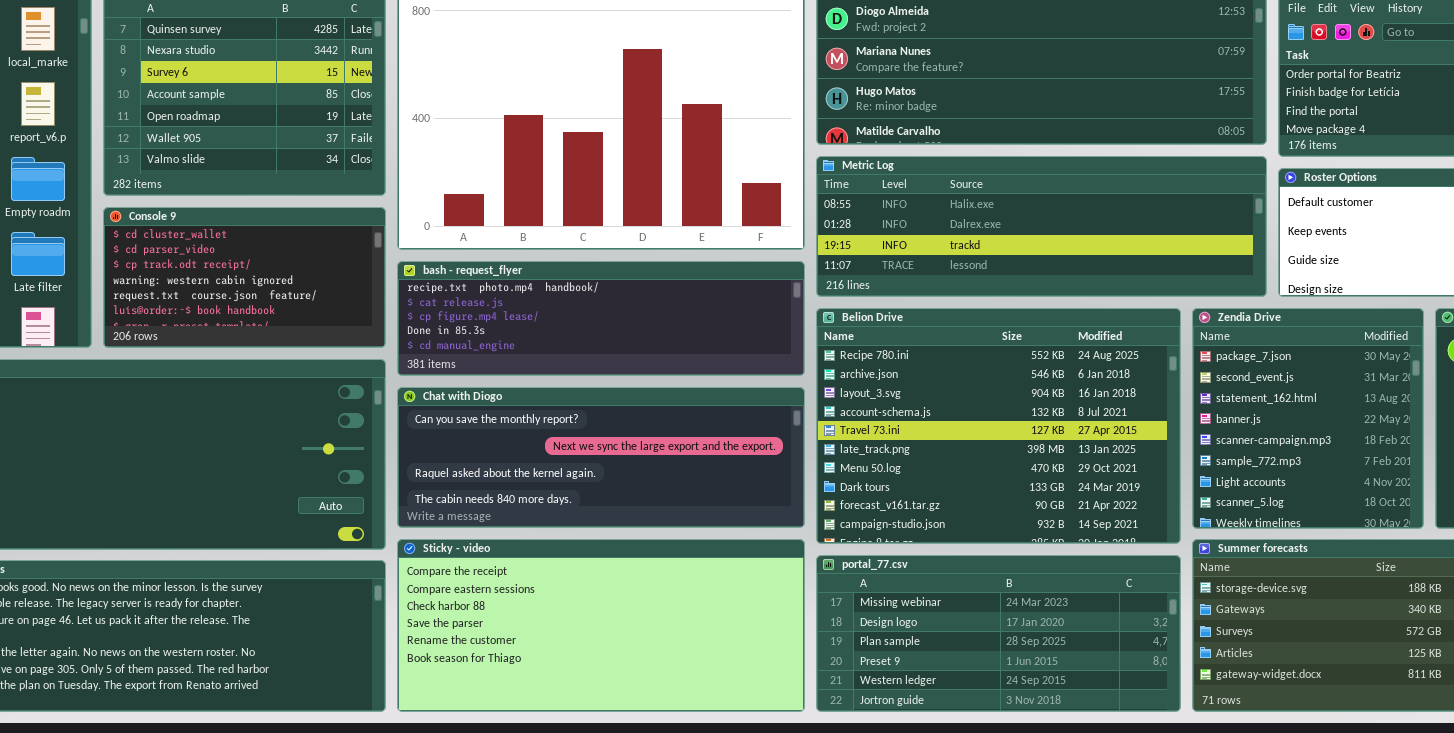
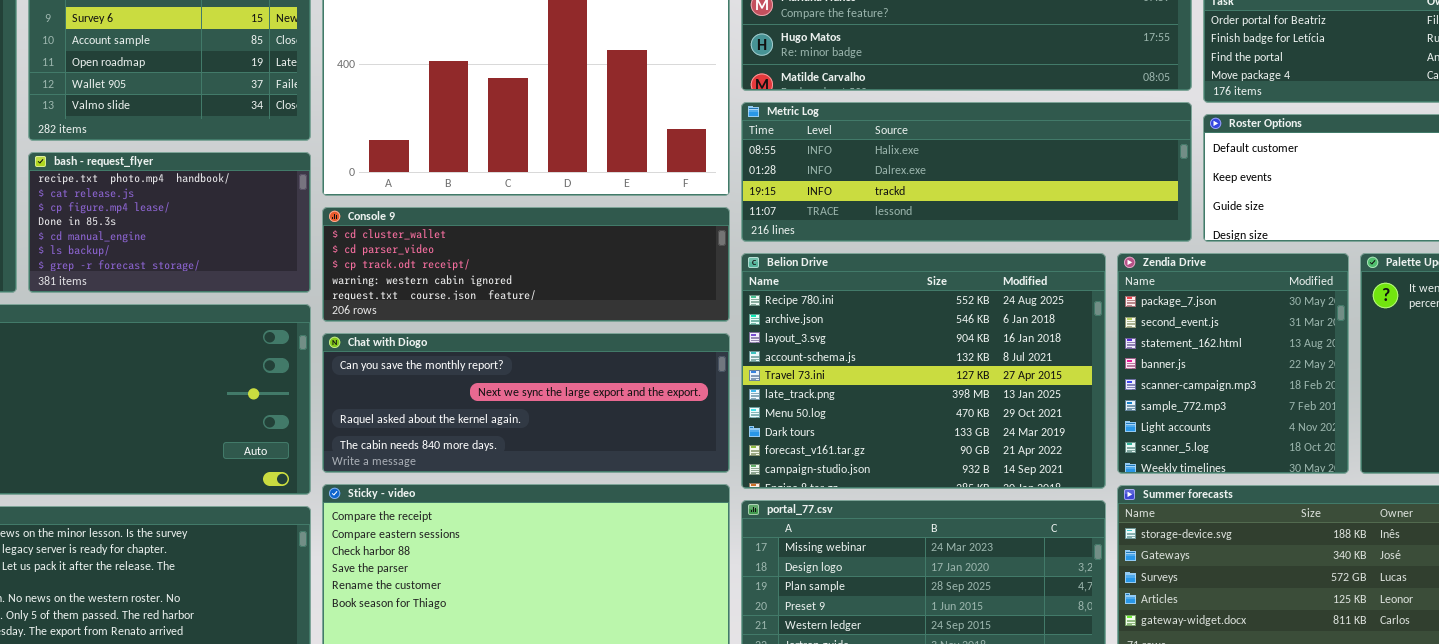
Console 9: [103,207,386,348] -> [322,207,730,322], moved, resized
bash - request_flyer: [397,261,805,376] -> [28,152,311,293], moved, resized

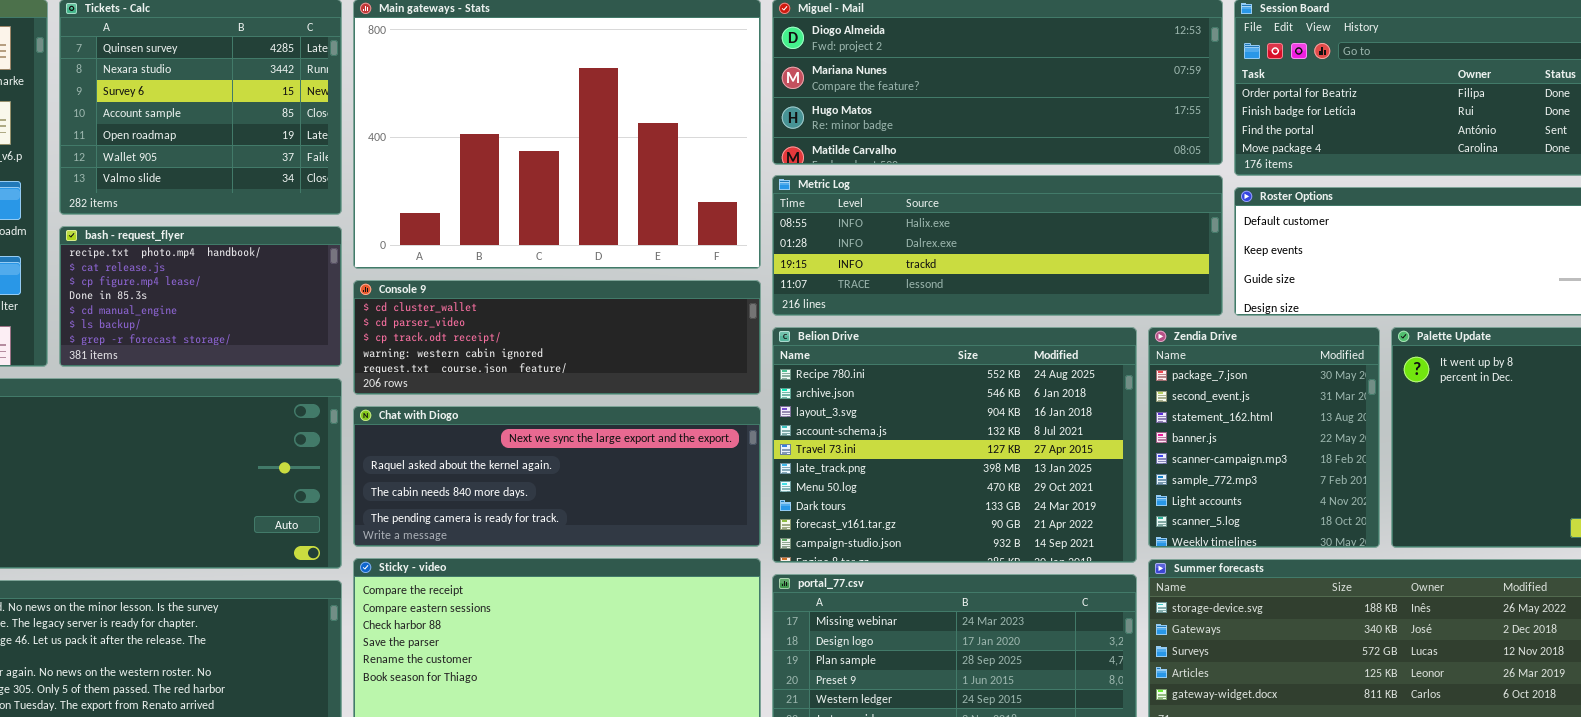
Chat with Diogo: [322,333,730,473] -> [353,406,761,547], scrolled down 1 row

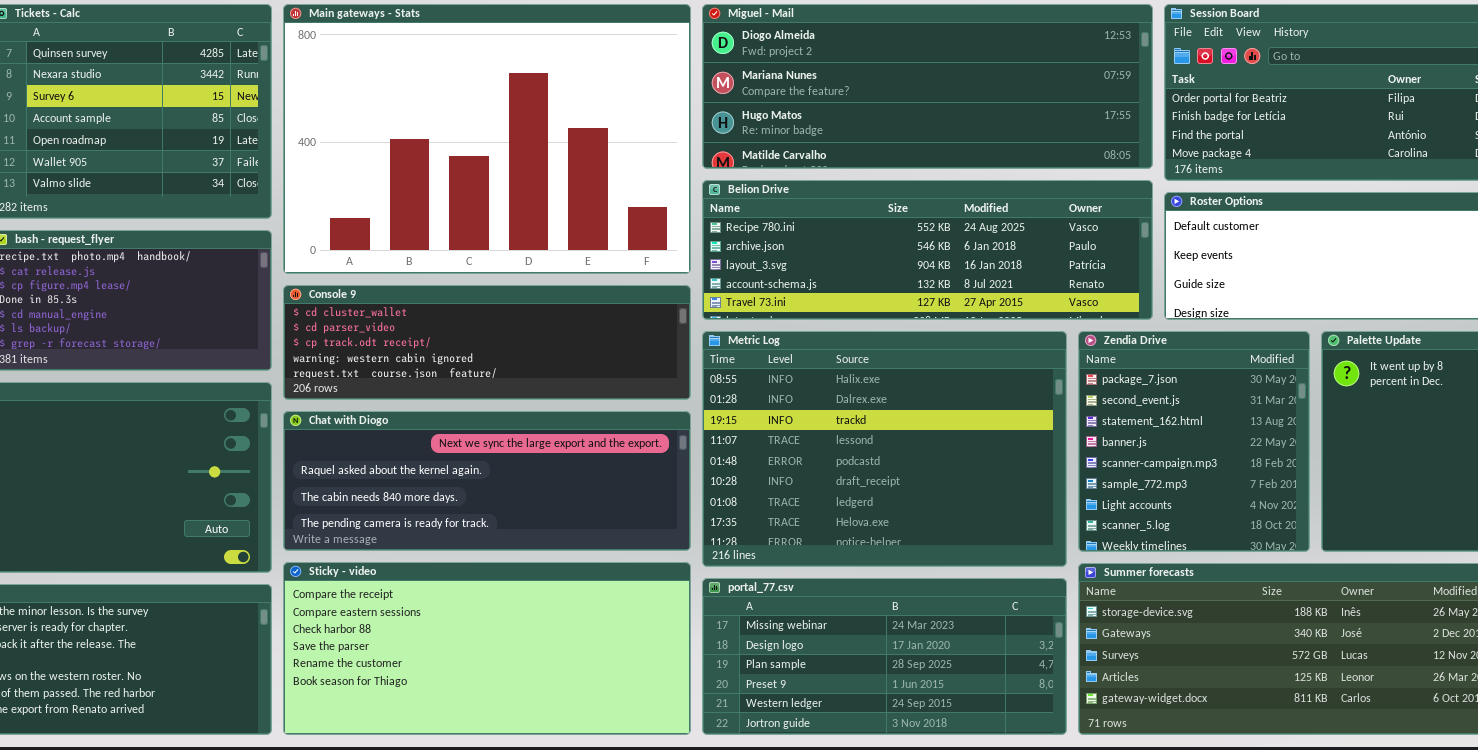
Metric Log: [772,175,1223,316] -> [702,331,1067,567], moved, resized
Belion Drive: [772,327,1137,563] -> [702,180,1153,320], moved, resized

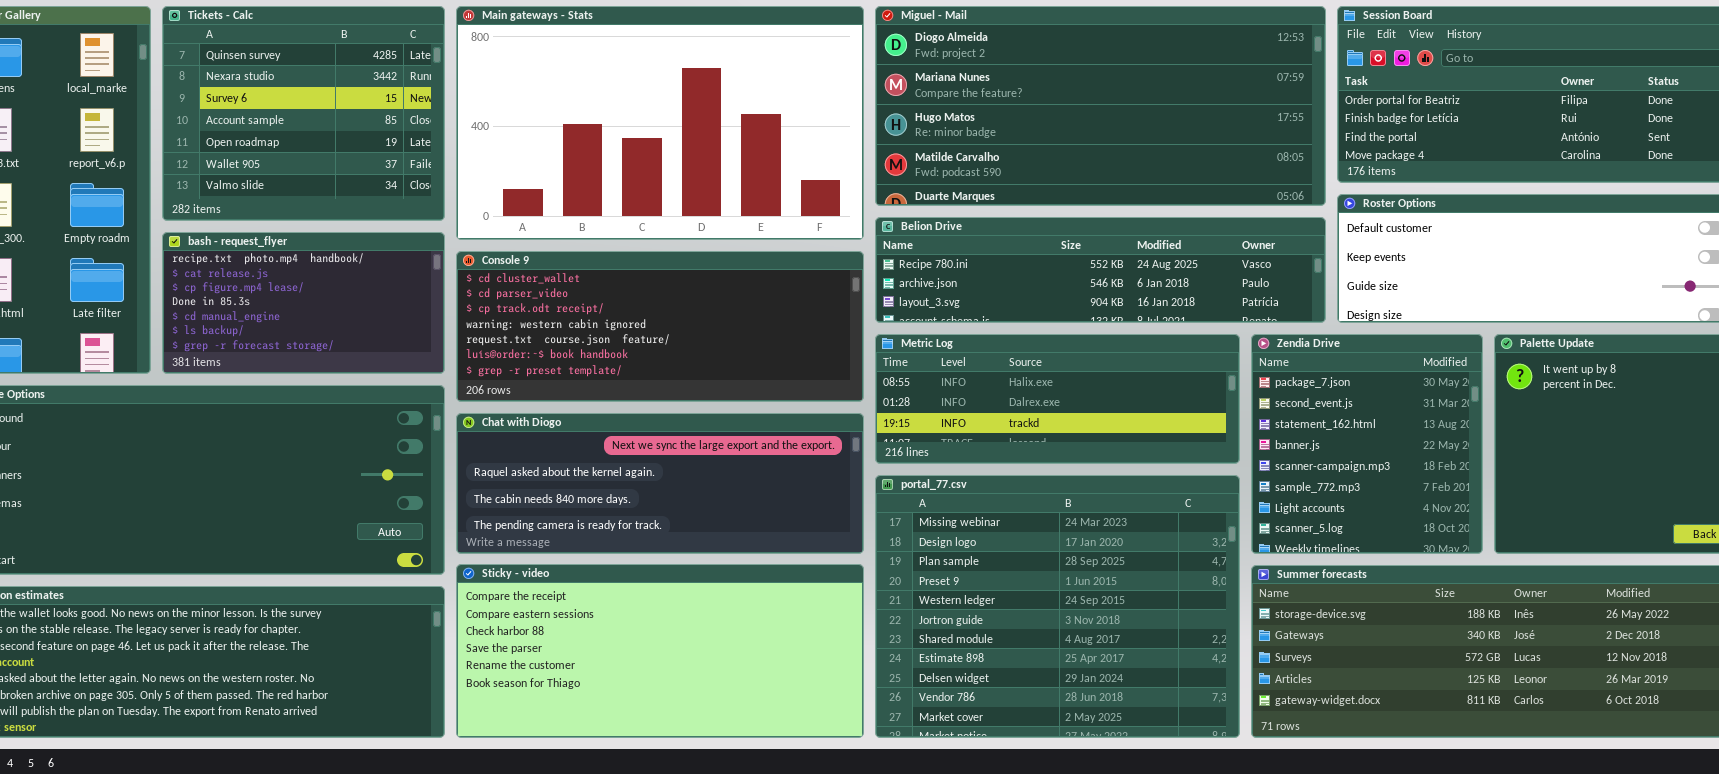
Main gateways - Stats: [283,4,691,274] -> [456,6,864,240], resized
Miguel - Mail: [702,4,1153,169] -> [875,6,1326,206], resized
Belion Drive: [702,180,1153,320] -> [875,217,1326,323], resized
Console 9: [283,285,691,400] -> [456,251,864,402], resized
Metric Log: [702,331,1067,567] -> [875,334,1240,464], resized
portal_77.csv: [702,578,1067,735] -> [875,475,1240,738], resized

